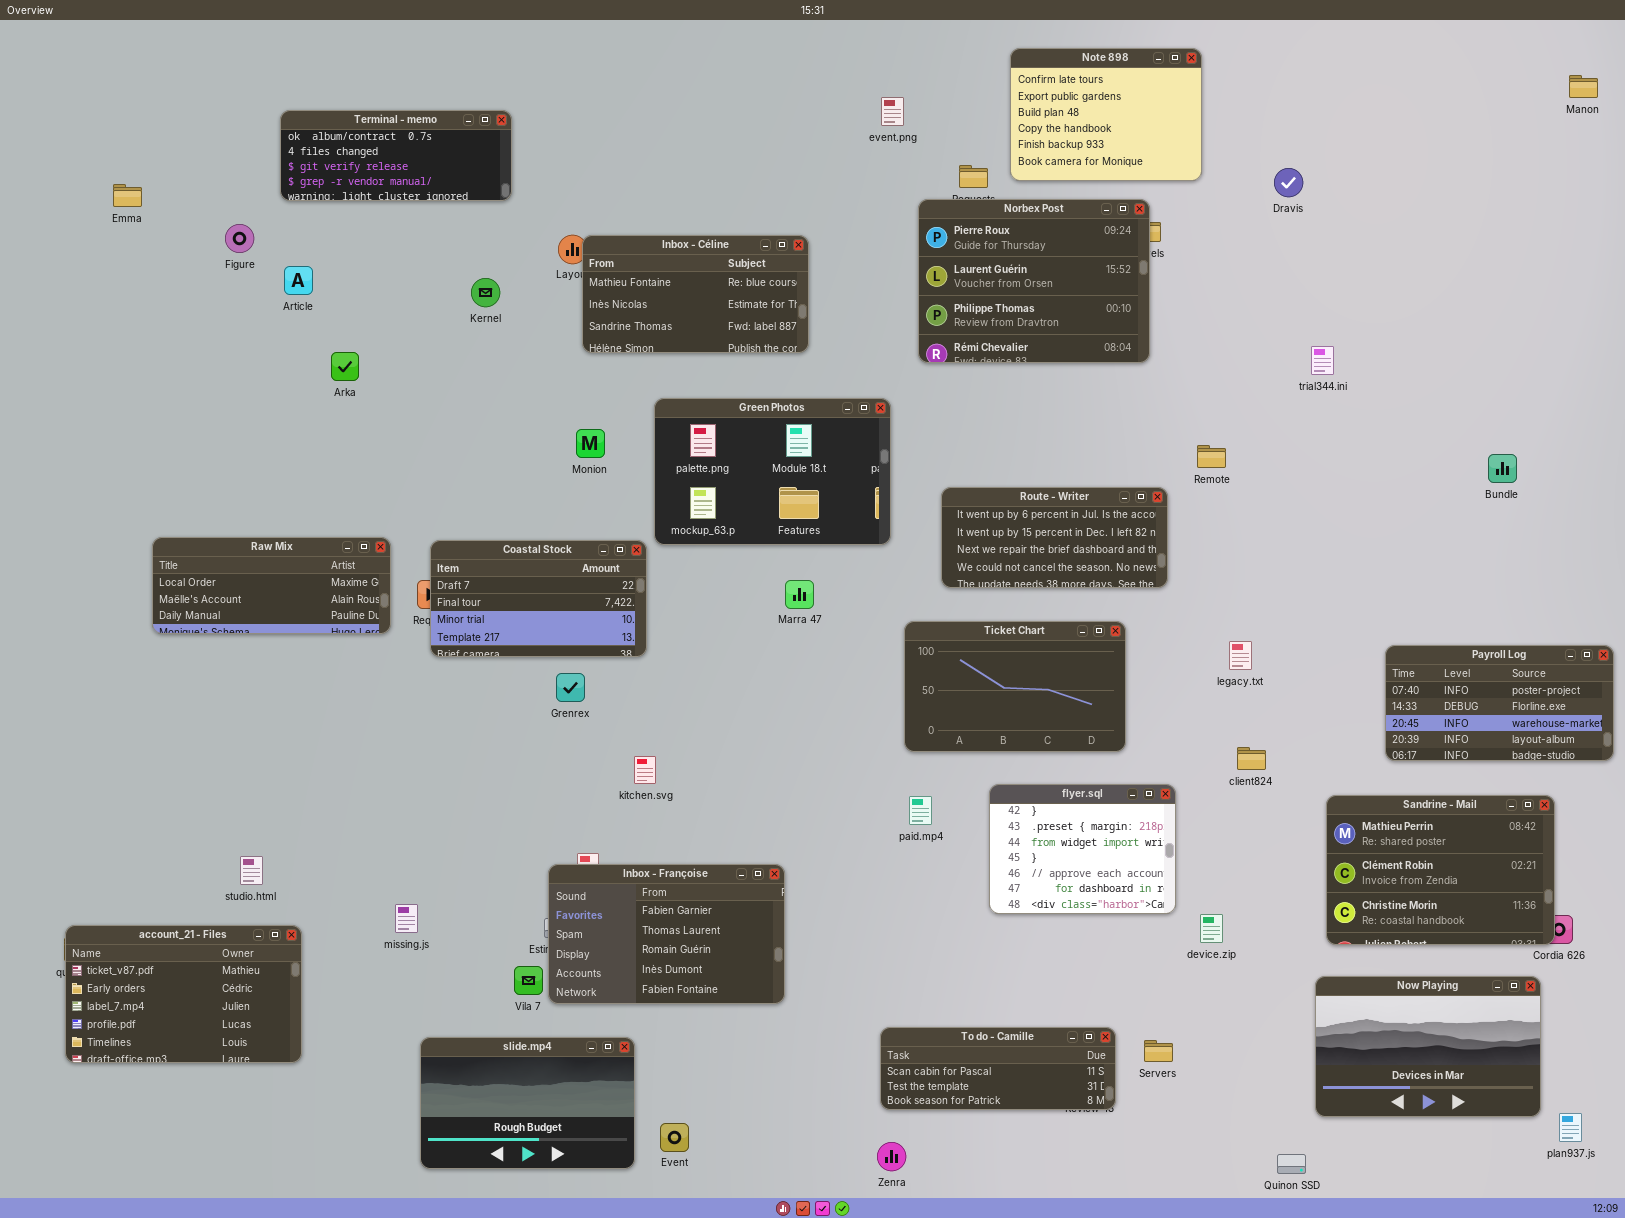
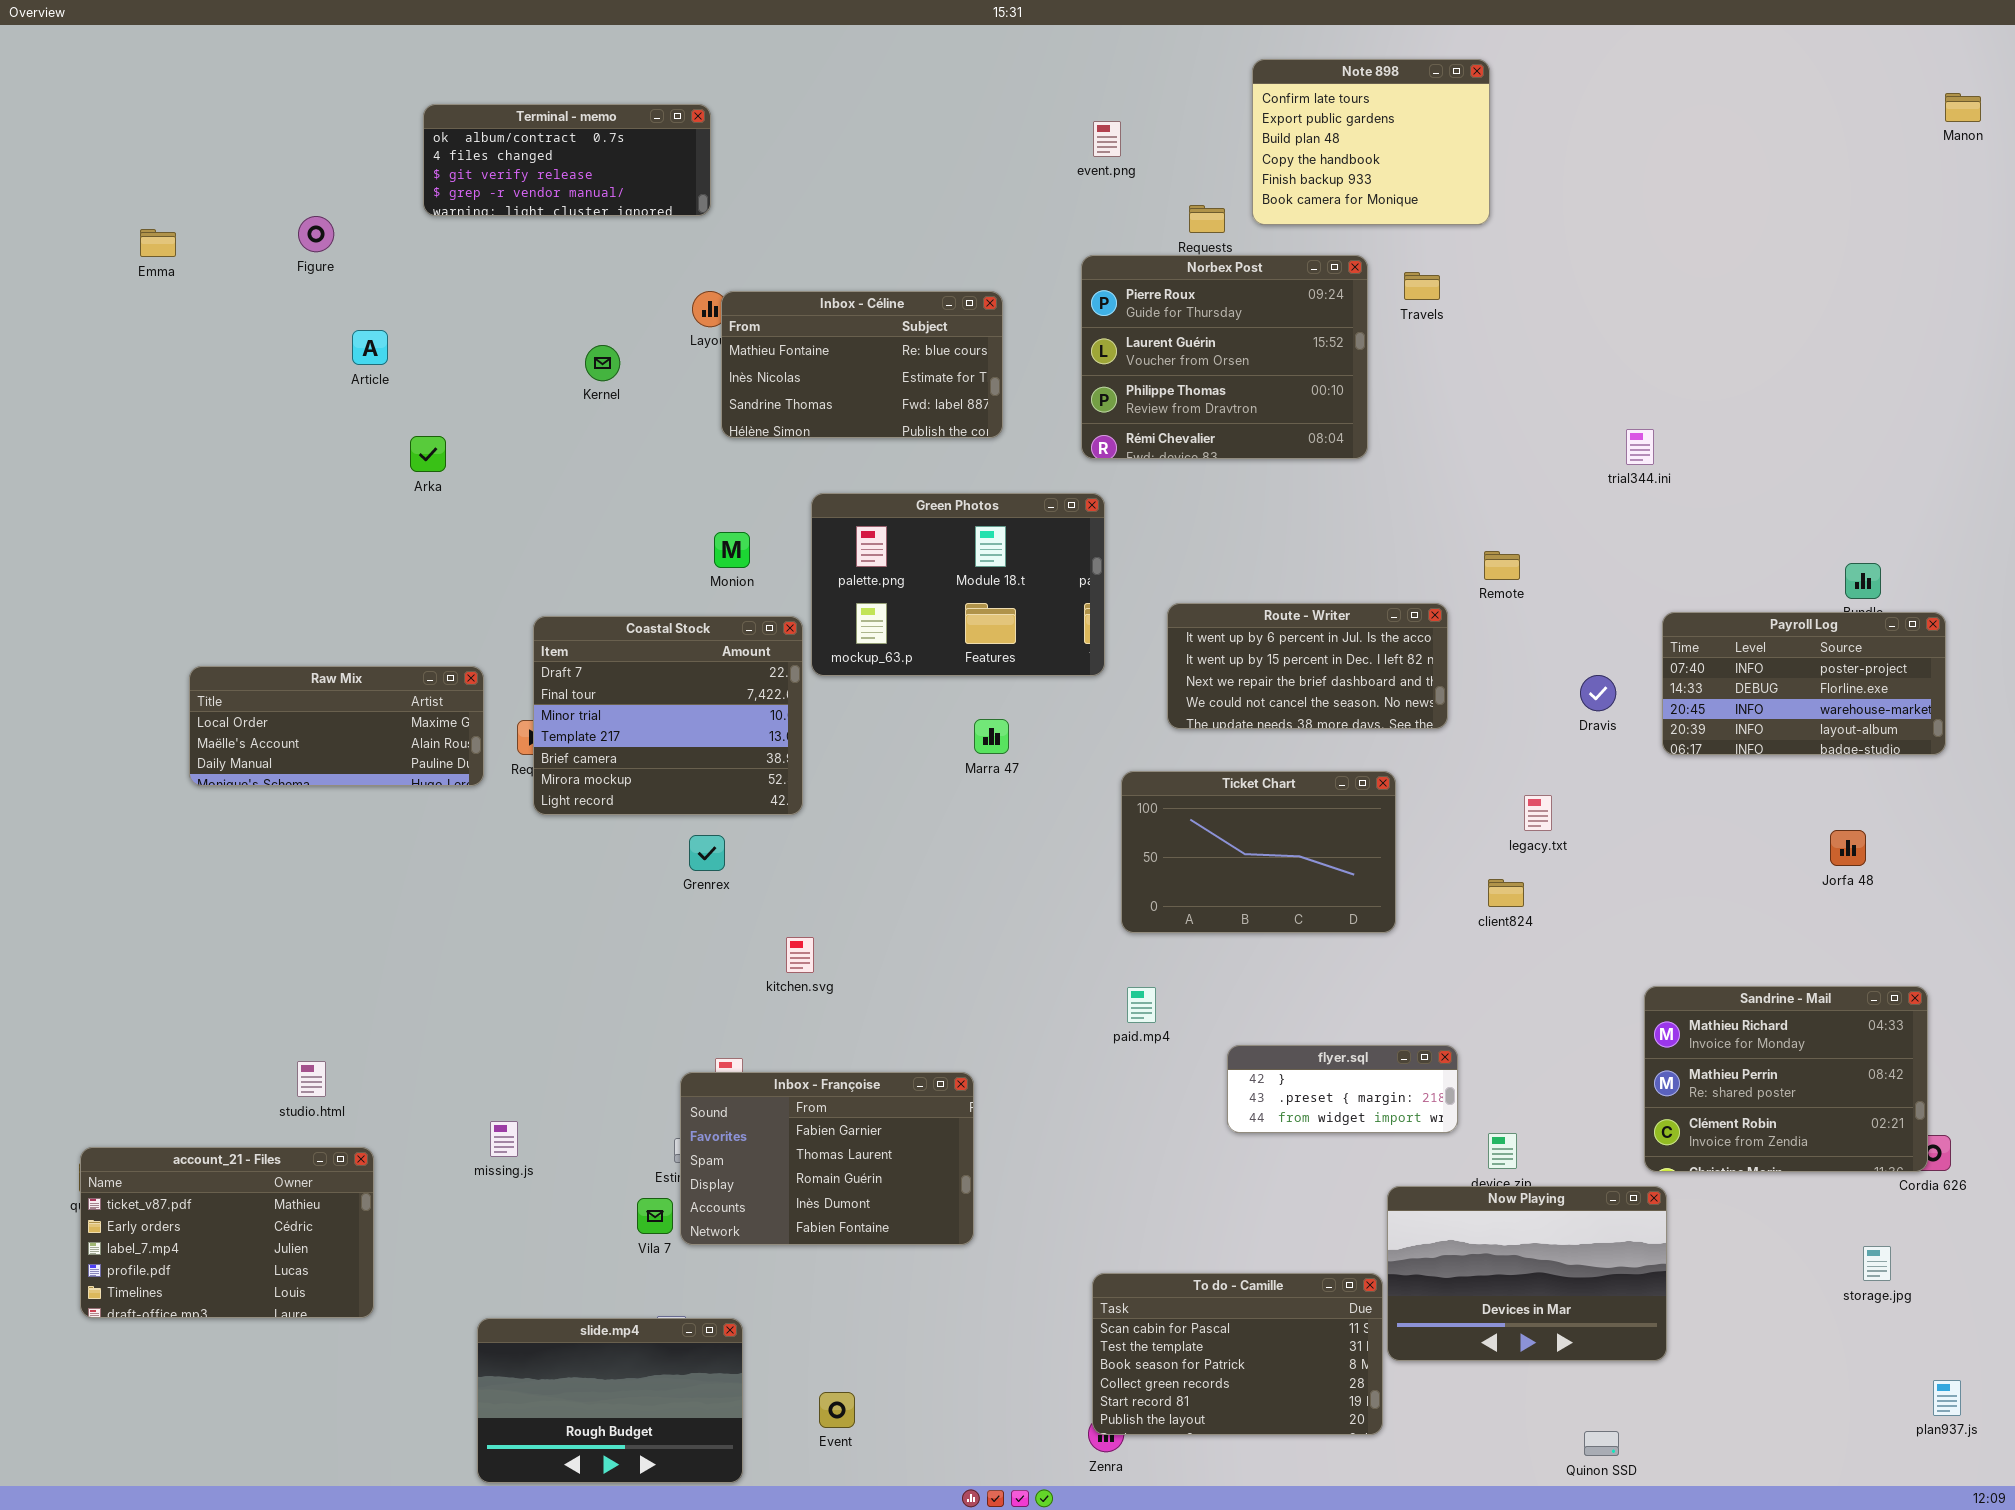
Terminal - memo: [280,110,512,201] -> [423,104,711,216], moved
Dravis: [1274,168,1303,197] -> [1580,675,1616,711], moved
Norbex Post: [918,199,1150,363] -> [1081,255,1368,459], moved
Figure: [225,224,254,253] -> [298,216,334,252], moved
Coastal Stock: [430,540,647,657] -> [533,616,803,815], resized
Payroll Log: [1385,645,1614,761] -> [1662,612,1946,755], moved
client824: [1237,747,1266,770] -> [1488,879,1524,907], moved
flyer.sql: [989,784,1176,914] -> [1227,1045,1458,1133], resized
Sandrine - Mail: [1326,795,1555,945] -> [1644,986,1928,1172], scrolled up 1 row
Now Playing: [1315,976,1541,1117] -> [1387,1186,1667,1361], moved
To do - Camille: [880,1027,1116,1110] -> [1092,1273,1383,1435], resized
slide.mp4: [420,1037,635,1169] -> [477,1318,743,1483], moved

